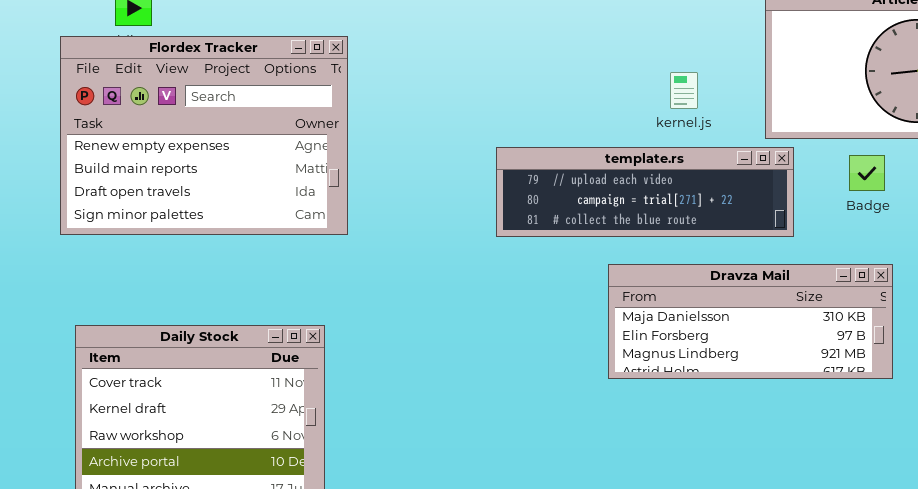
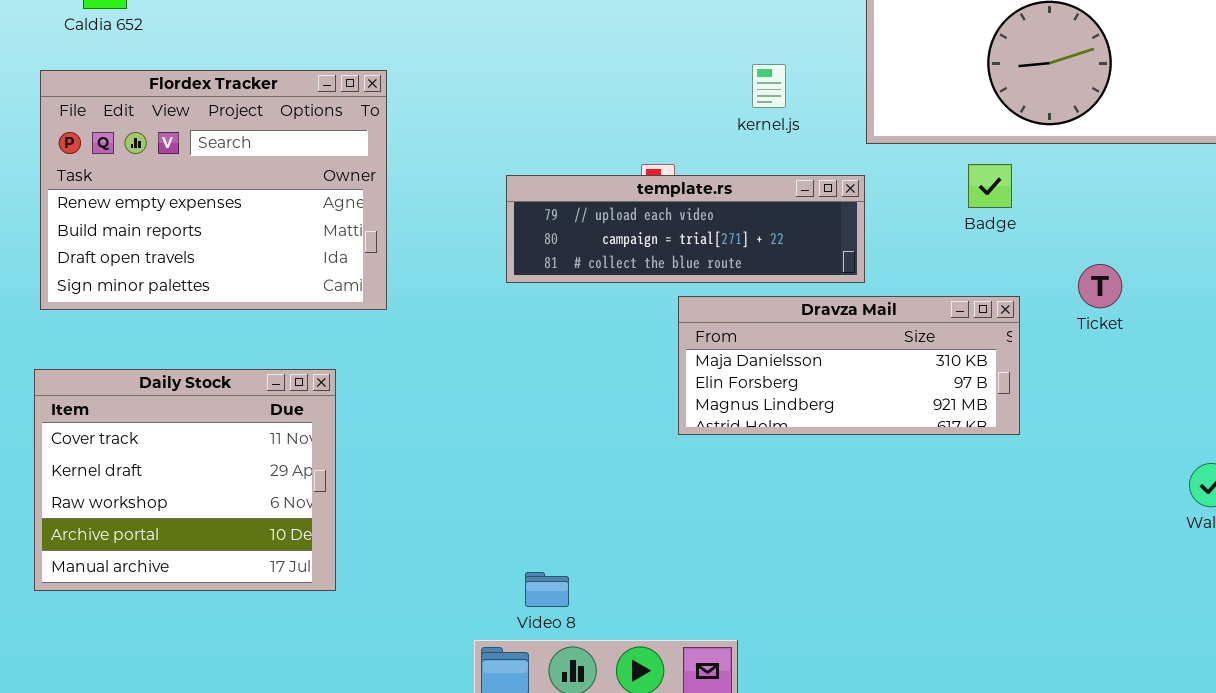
Flordex Tracker: [60,36,348,235] -> [40,70,387,310], moved
template.rs: [496,147,794,237] -> [506,175,865,283], moved

